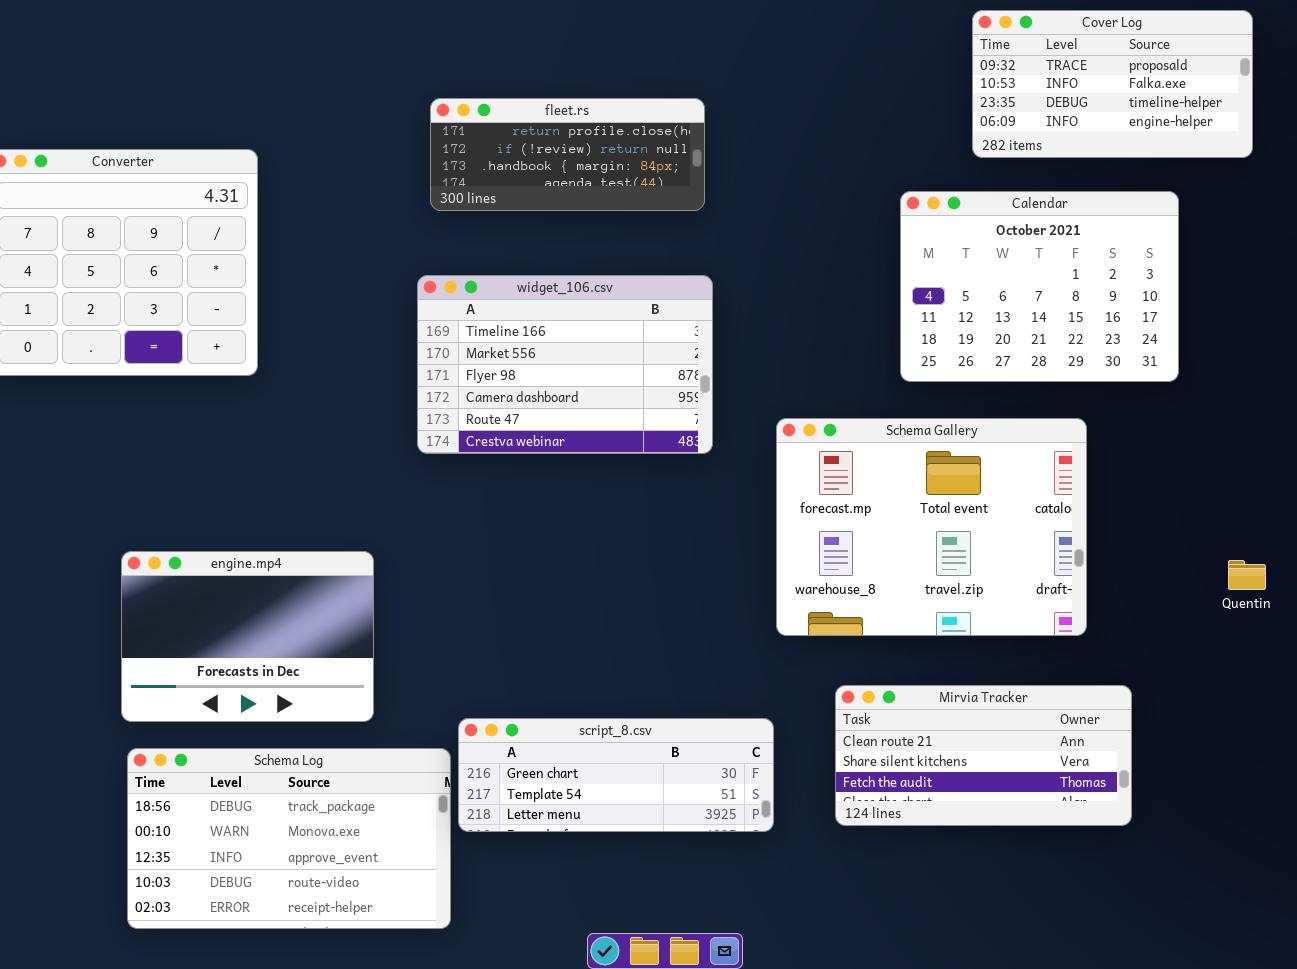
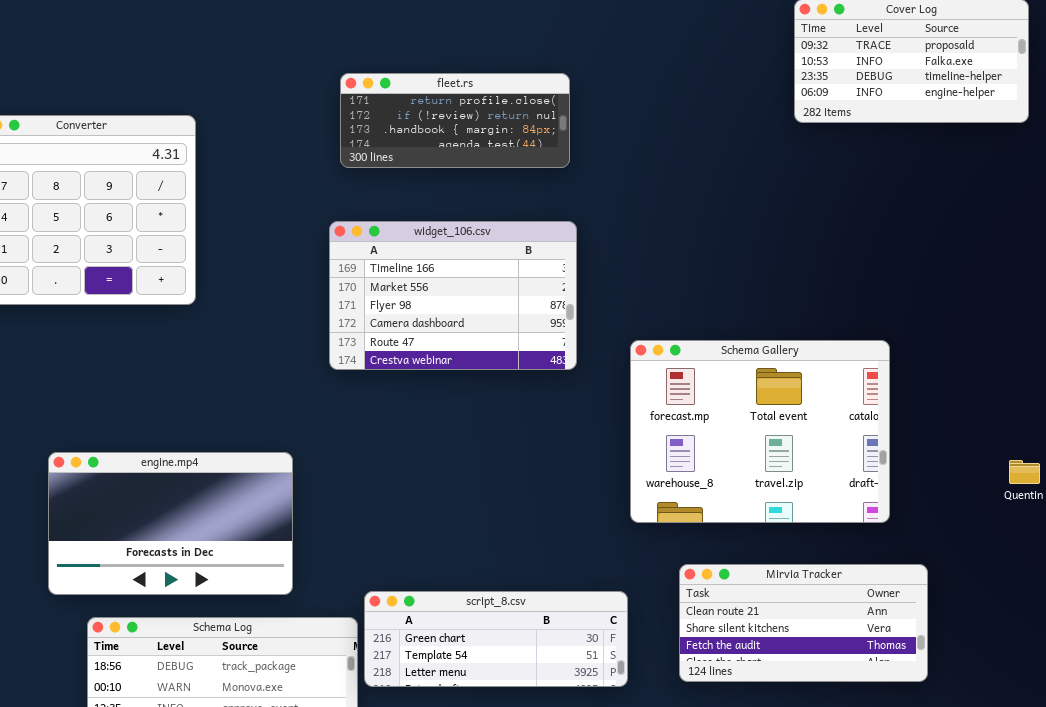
Calendar: [900,191,1179,382] -> none, closed
engine.mp4: [121,551,374,722] -> [48,452,293,595], resized

